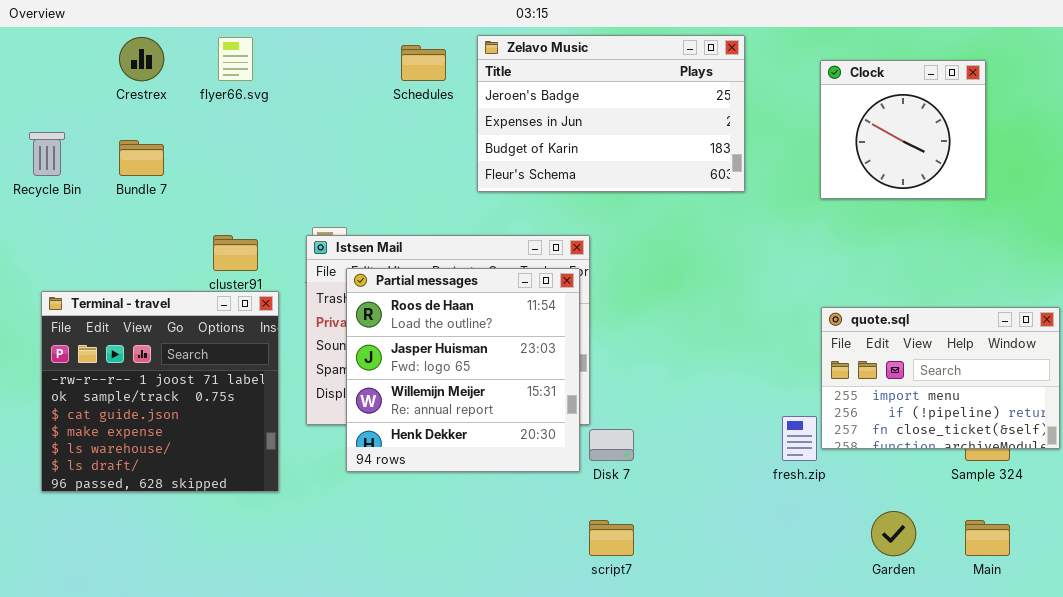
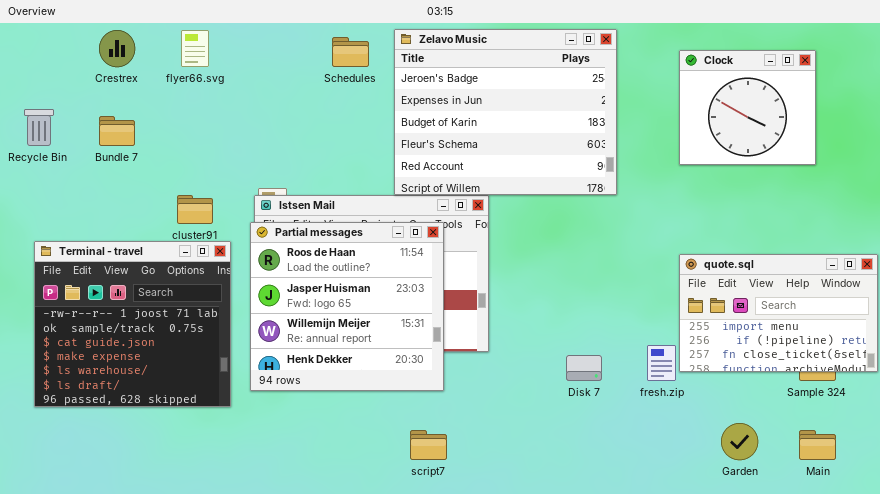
Zelavo Music: [477,35,745,192] -> [394,29,617,195], resized
Partial messages: [346,268,580,472] -> [250,222,444,391], moved
Disk 7: [589,429,634,461] -> [566,355,602,381], moved
script7: [589,520,634,556] -> [410,430,447,460], moved

